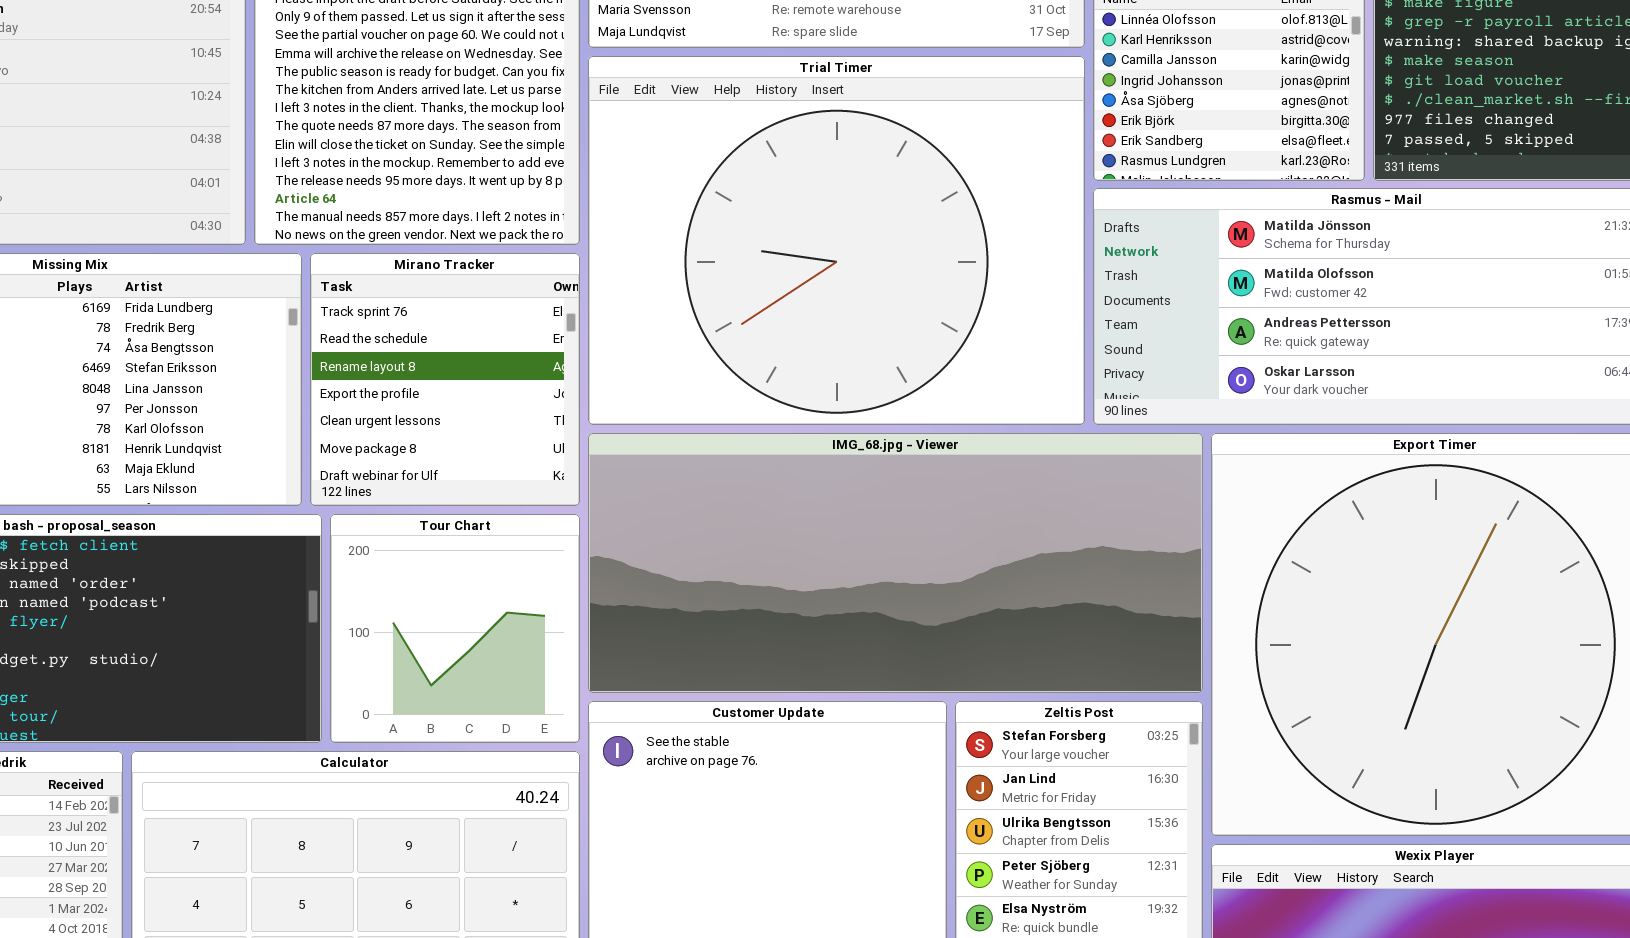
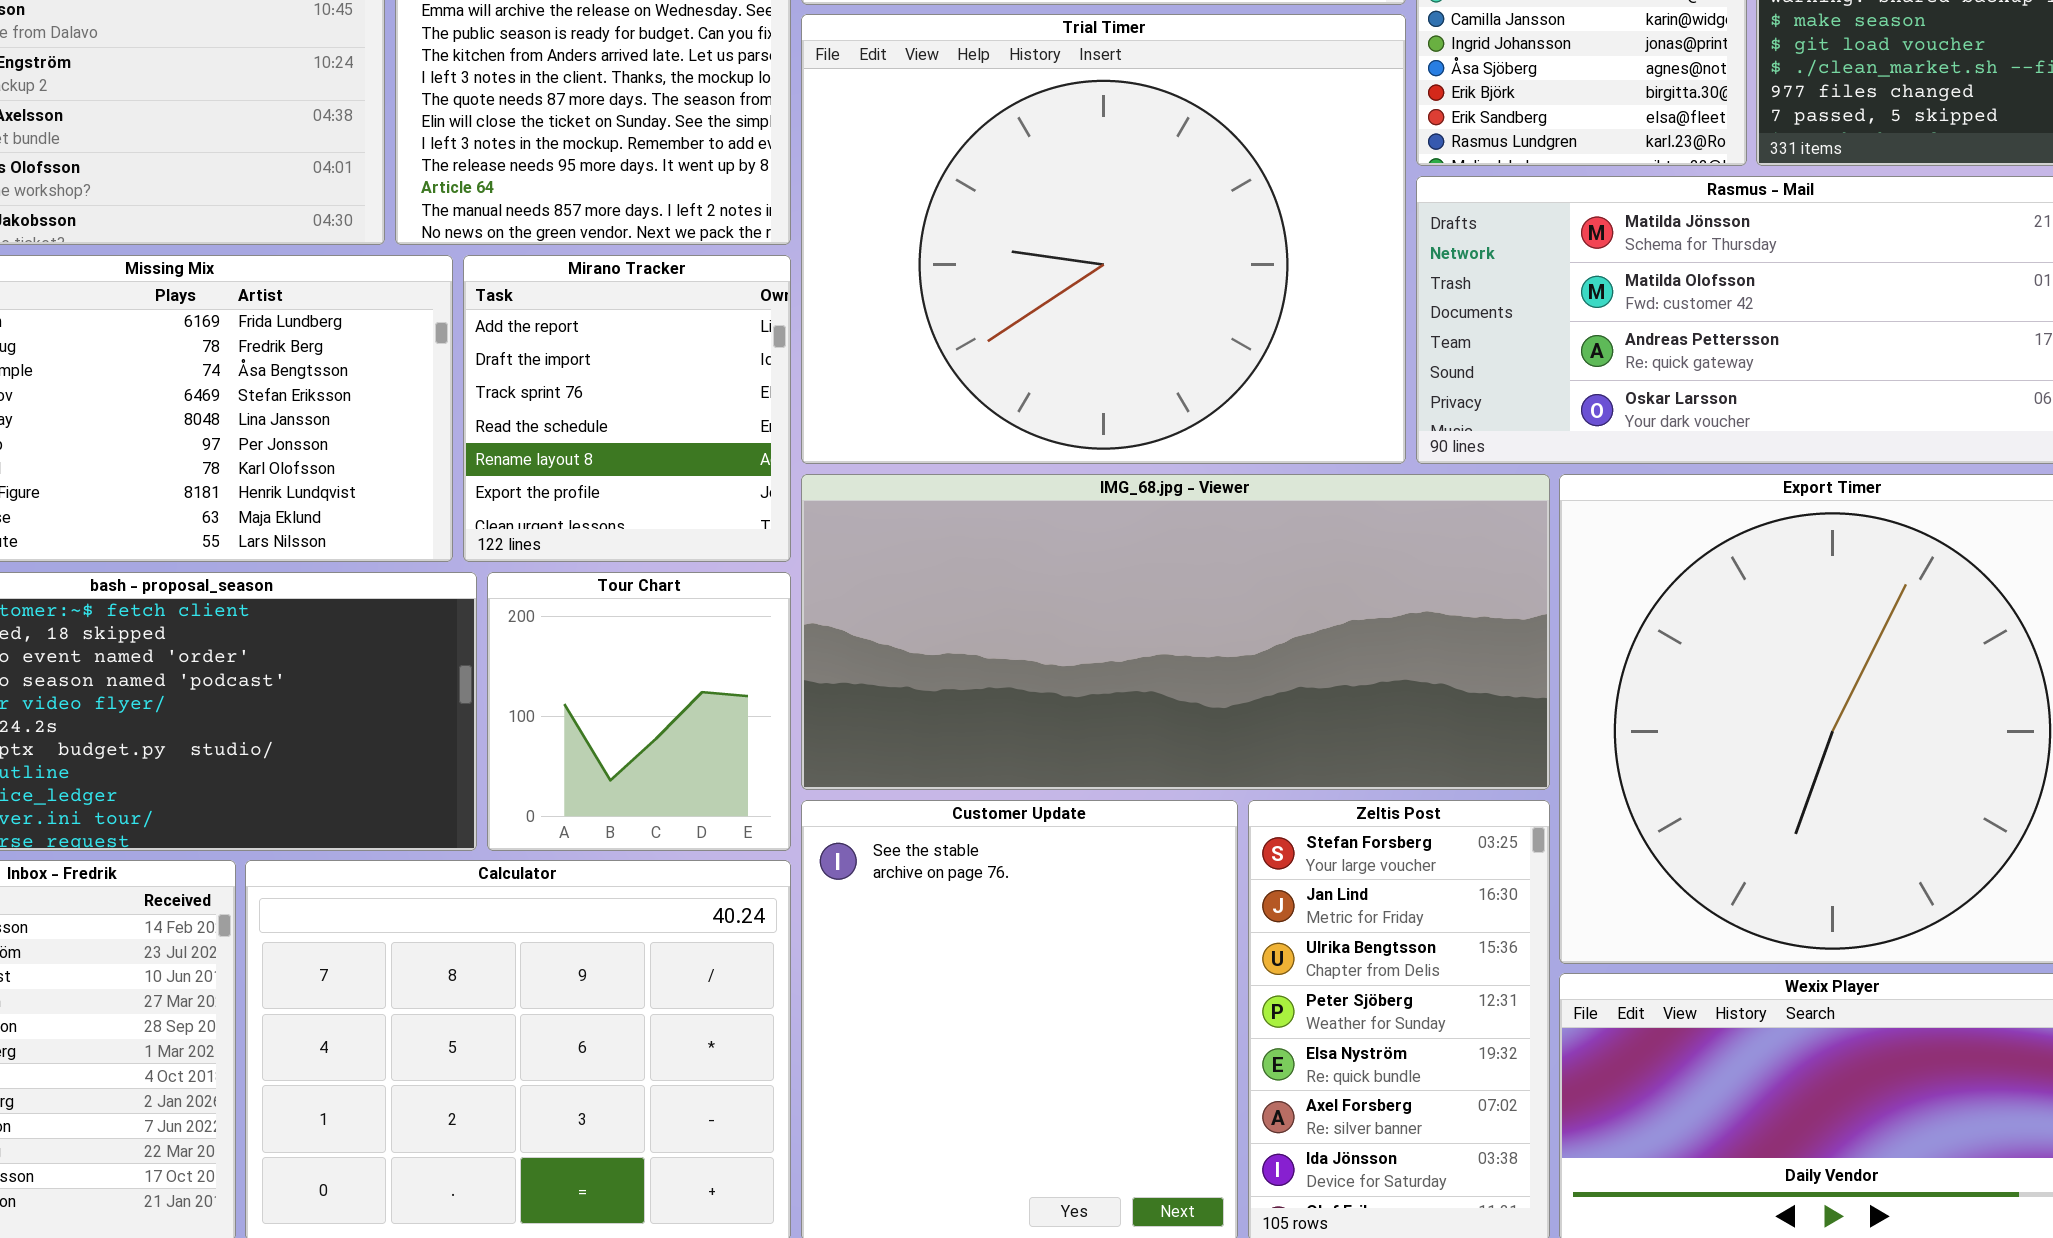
Mirano Tracker: [310,253,580,506] -> [463,255,791,562], scrolled up 2 rows

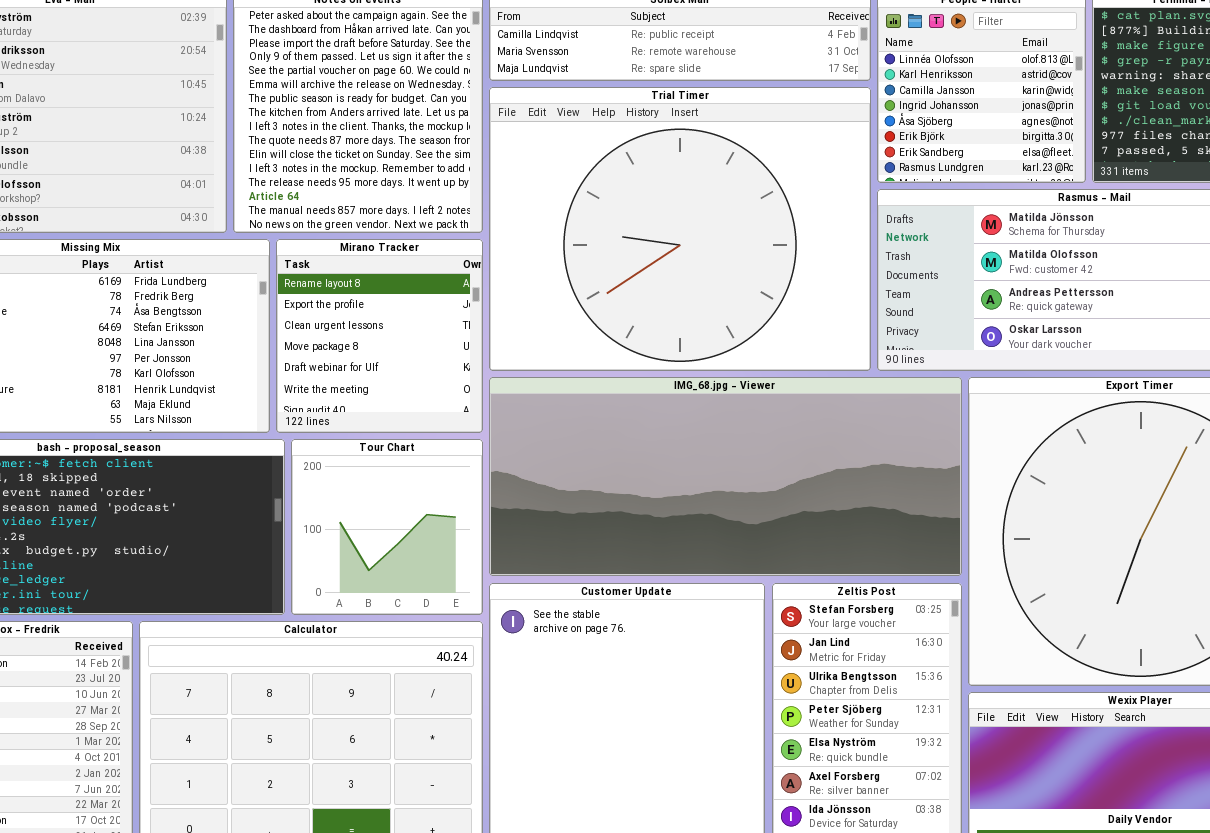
Mirano Tracker: [463,255,791,562] -> [276,239,483,433], scrolled down 4 rows

